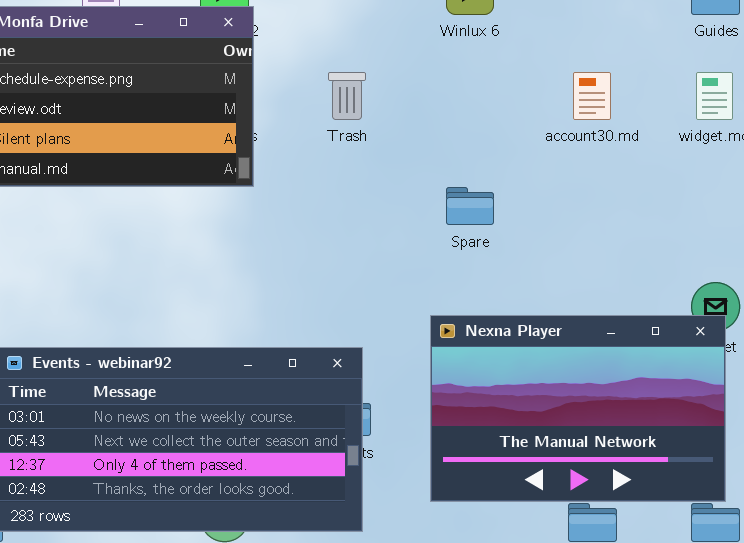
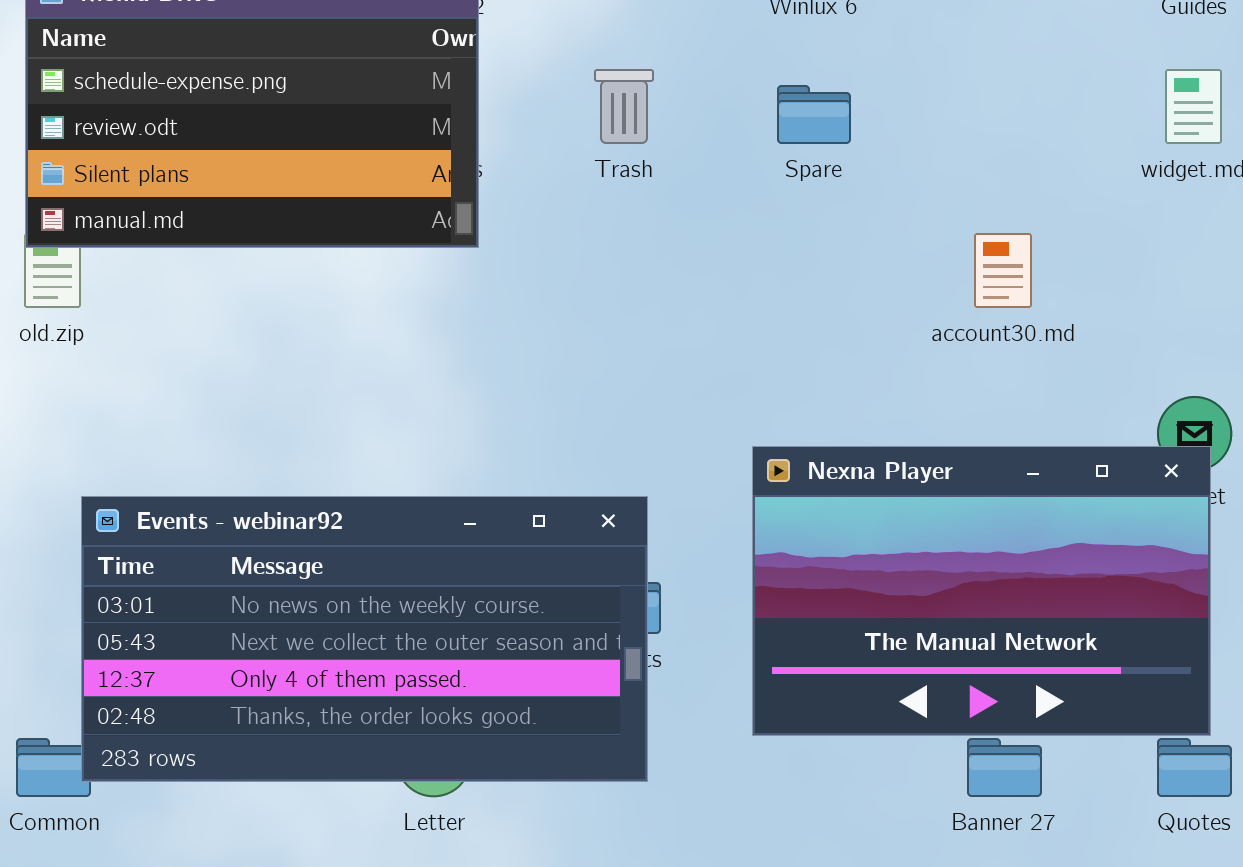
account30.md: [573,72,611,120] -> [974,233,1032,308], moved
Spare: [446,187,494,225] -> [777,85,851,144], moved

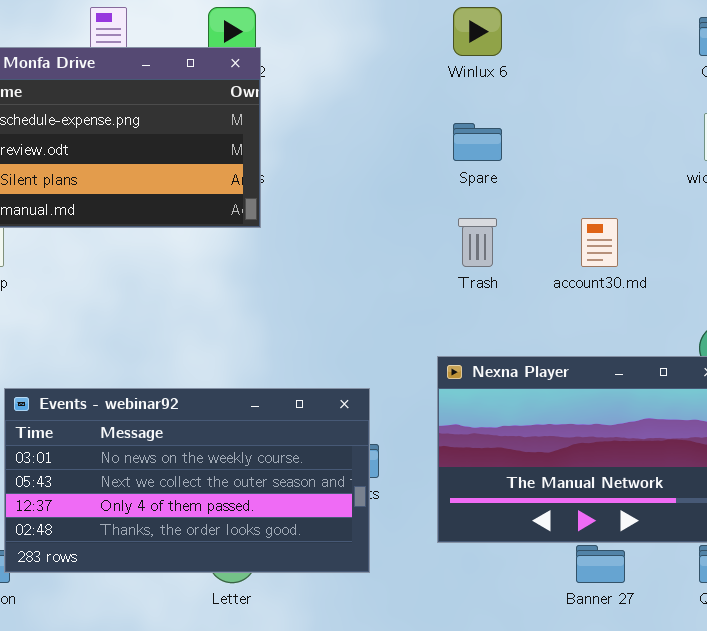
Trash: [594,69,654,144] -> [458,218,497,267], moved

